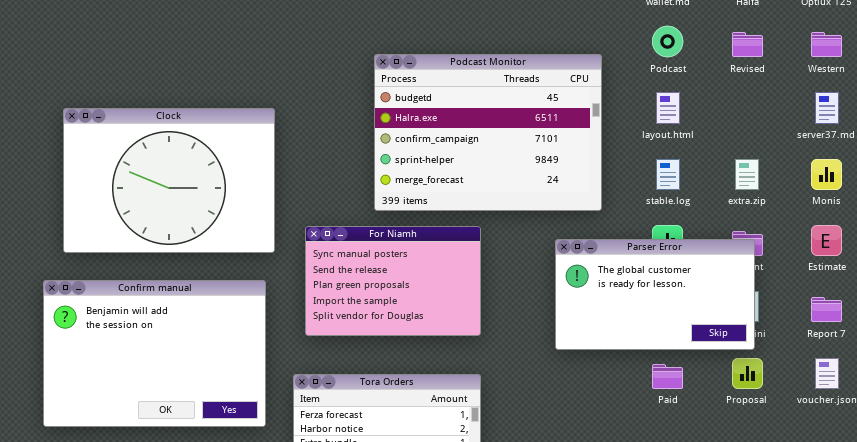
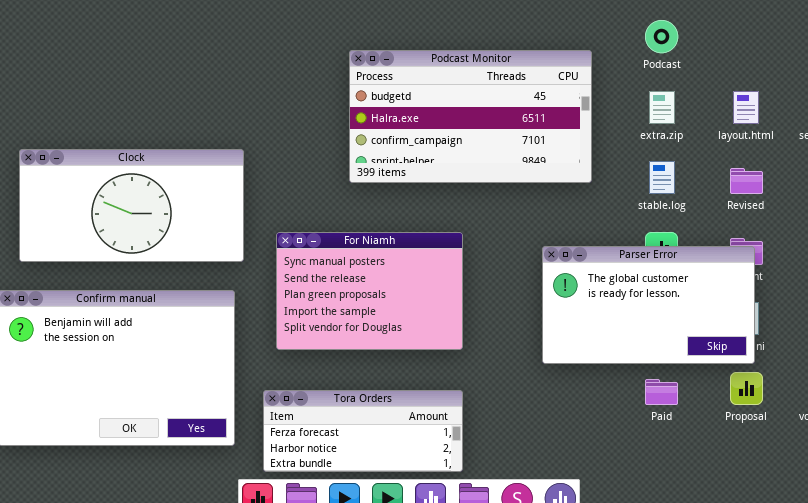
Revised: [732,32,763,57] -> [730,168,763,194], moved
Podcast Monitor: [374,54,602,211] -> [349,50,592,183], resized
layout.html: [656,92,680,124] -> [733,91,759,124], moved
Clock: [63,108,275,253] -> [19,149,244,262], resized
extra.zip: [735,159,759,190] -> [649,91,675,124], moved

